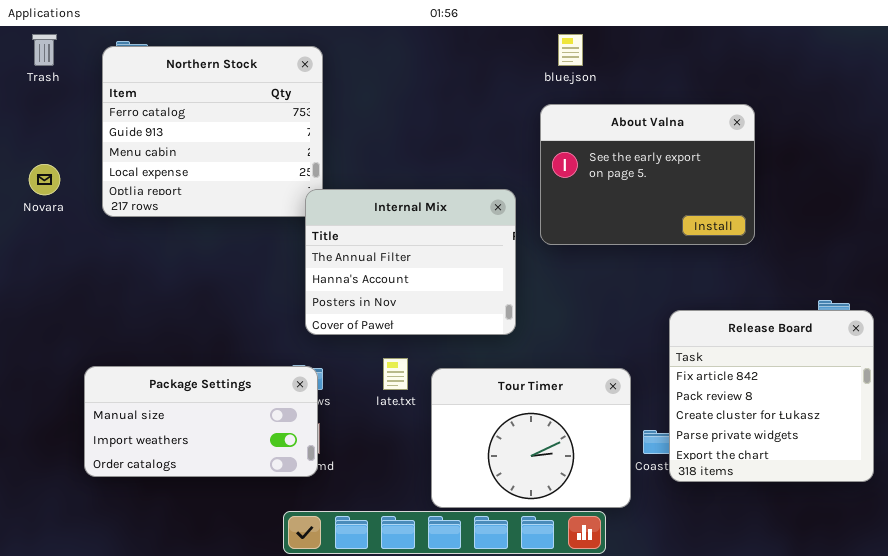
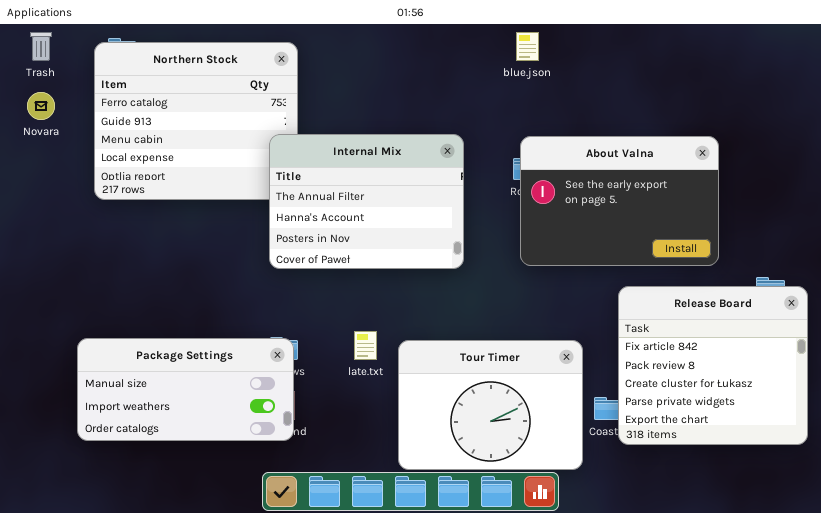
About Valna: [540,104,755,245] -> [520,136,719,266], moved
Novara: [29,164,60,195] -> [27,92,55,120], moved
Internal Mix: [305,189,516,335] -> [269,134,464,269], moved

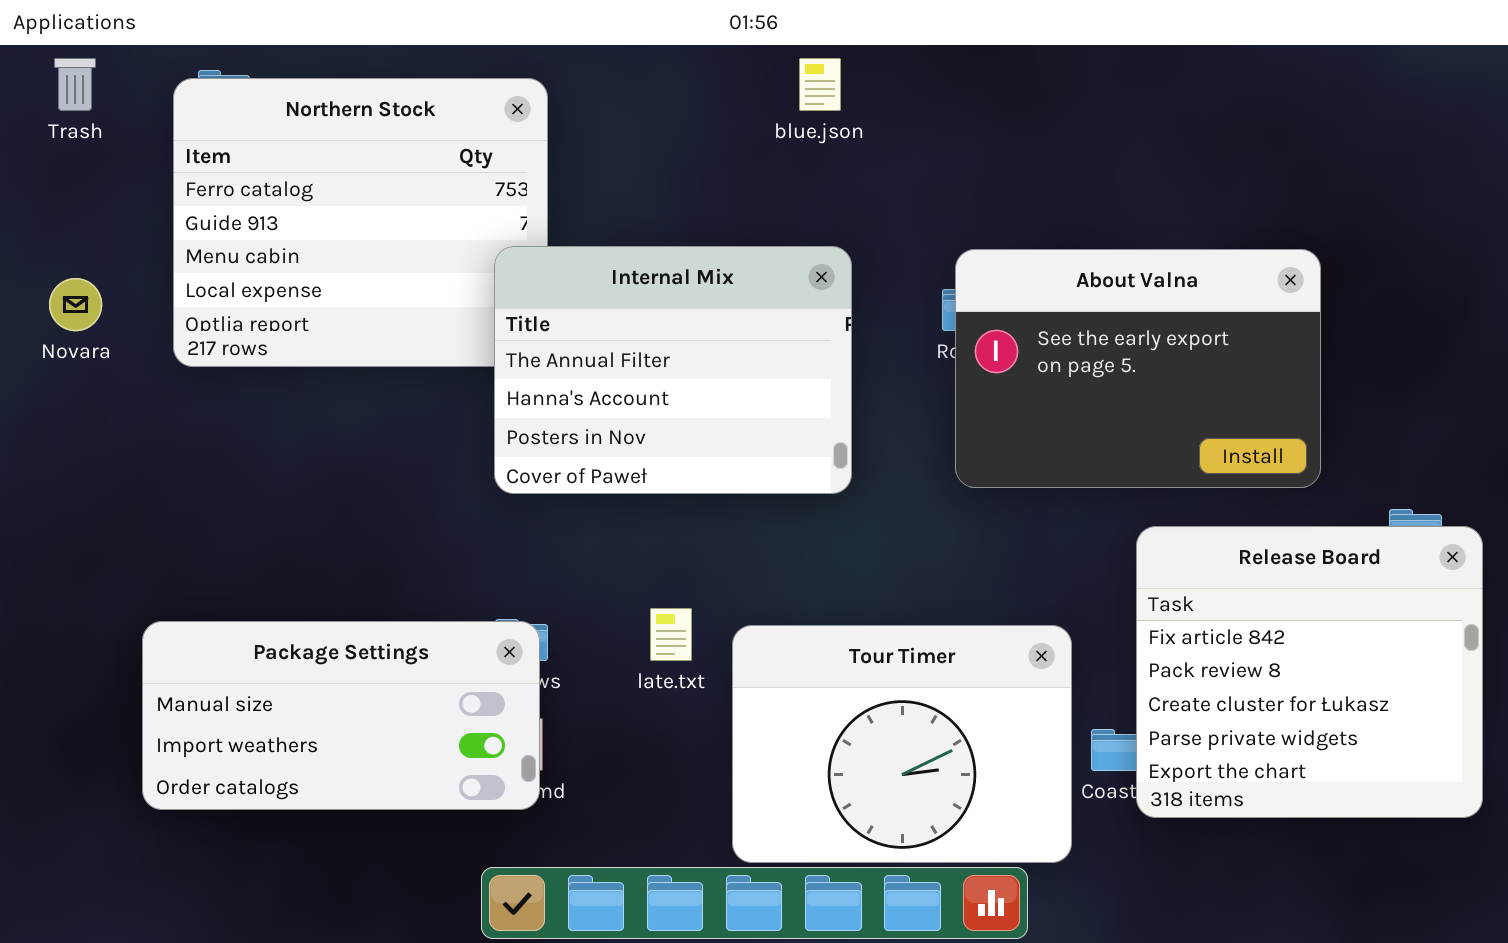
blue.json: [516,32,539,61] -> [799,58,841,111], moved
Novara: [27,92,55,120] -> [49,278,102,331], moved

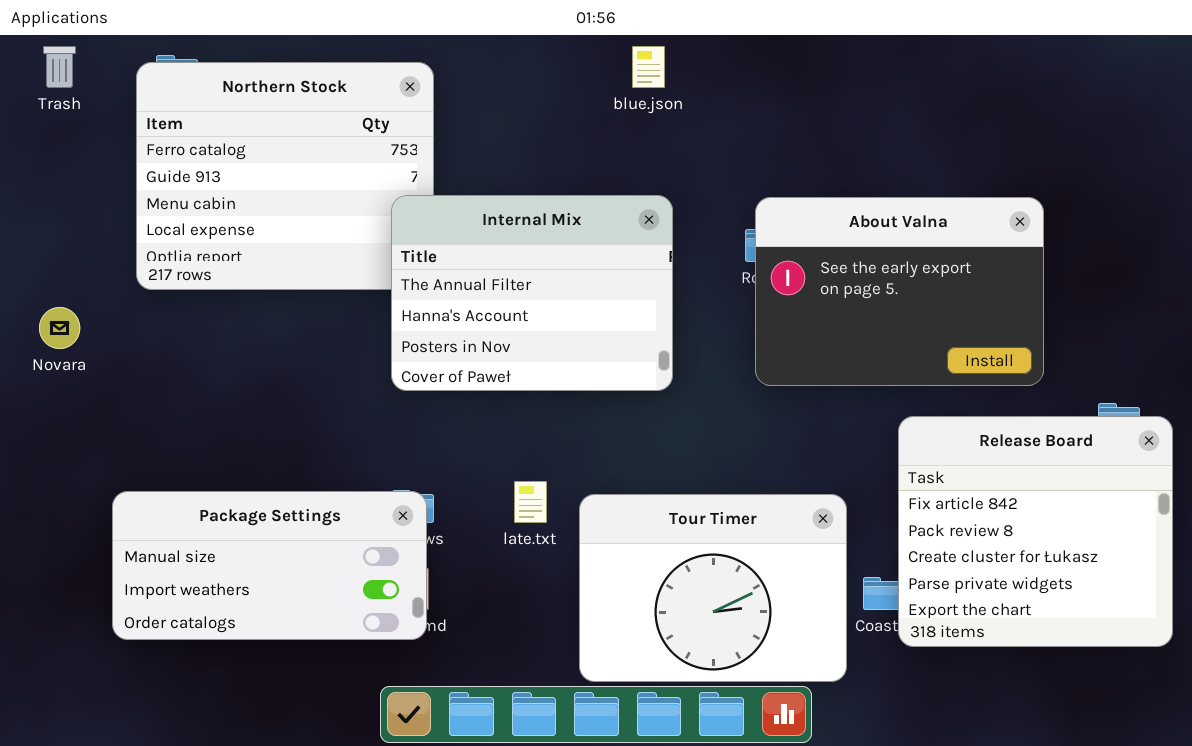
Novara: [49,278,102,331] -> [39,307,80,349], moved

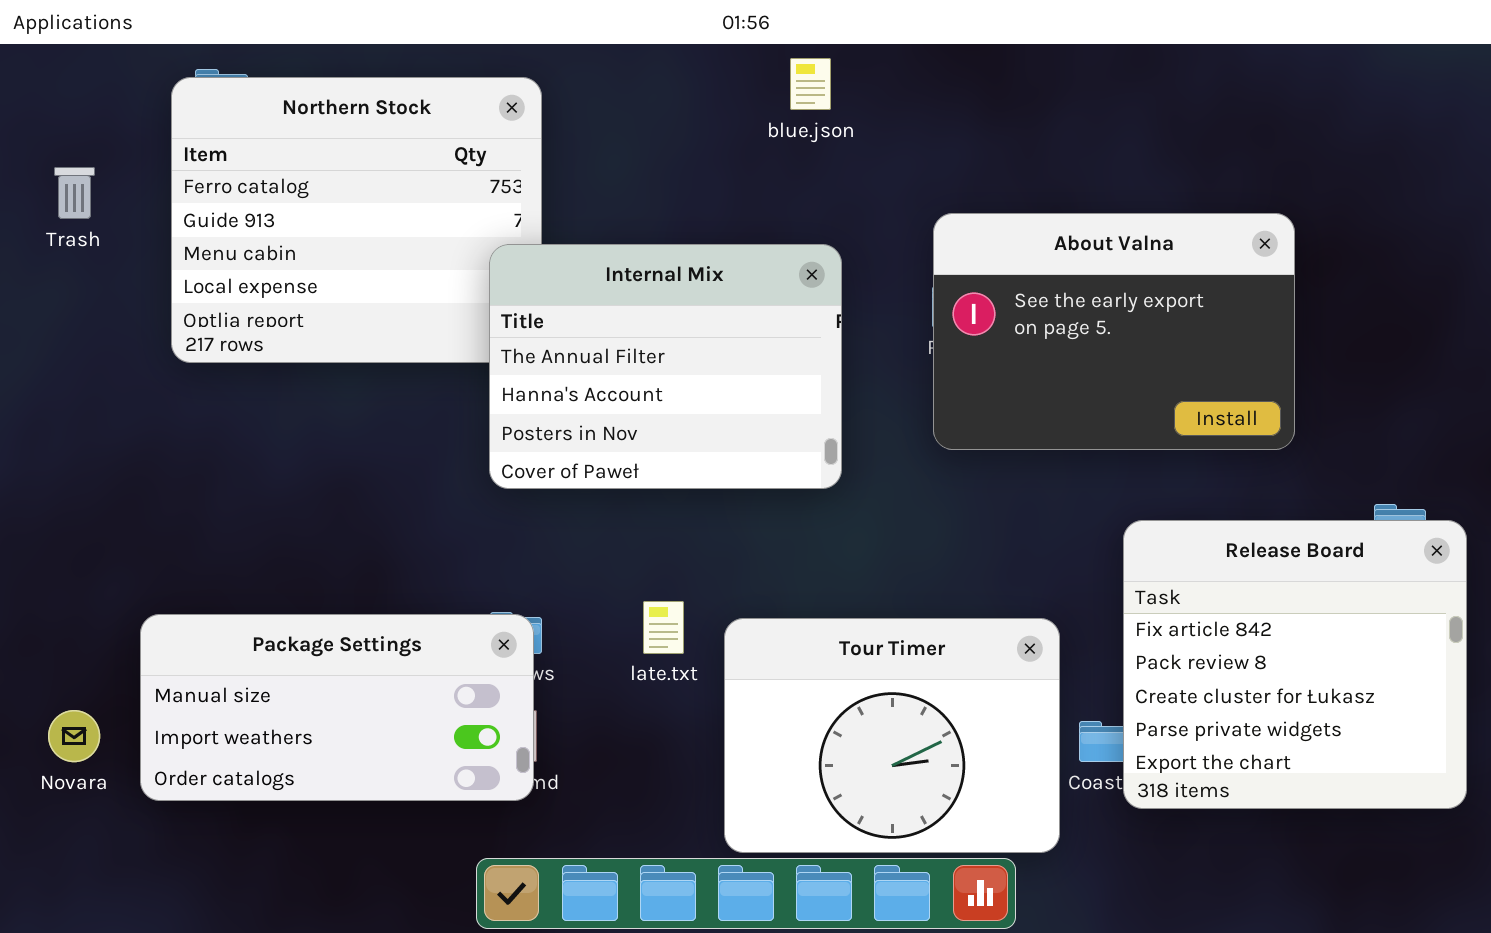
Trash: [43,46,76,88] -> [54,167,95,219], moved
About Valna: [755,197,1044,386] -> [933,213,1295,450], moved
Novara: [39,307,80,349] -> [48,710,100,762], moved

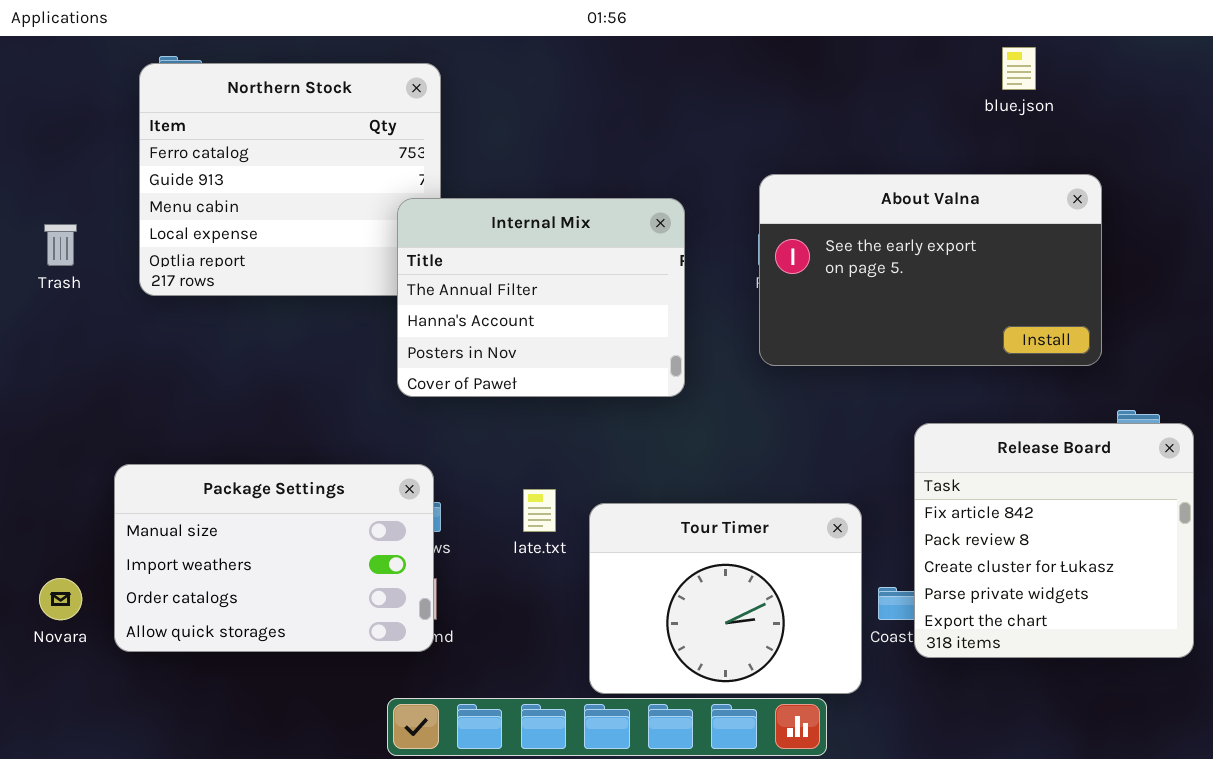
blue.json: [790,58,831,110] -> [1002,47,1036,90], moved
Trash: [54,167,95,219] -> [44,224,77,266], moved
About Valna: [933,213,1295,450] -> [759,174,1102,366], resized
Package Settings: [140,614,534,801] -> [114,464,434,652], resized

